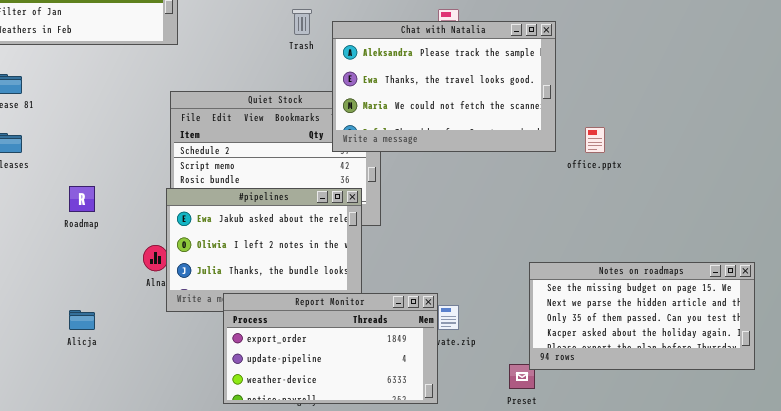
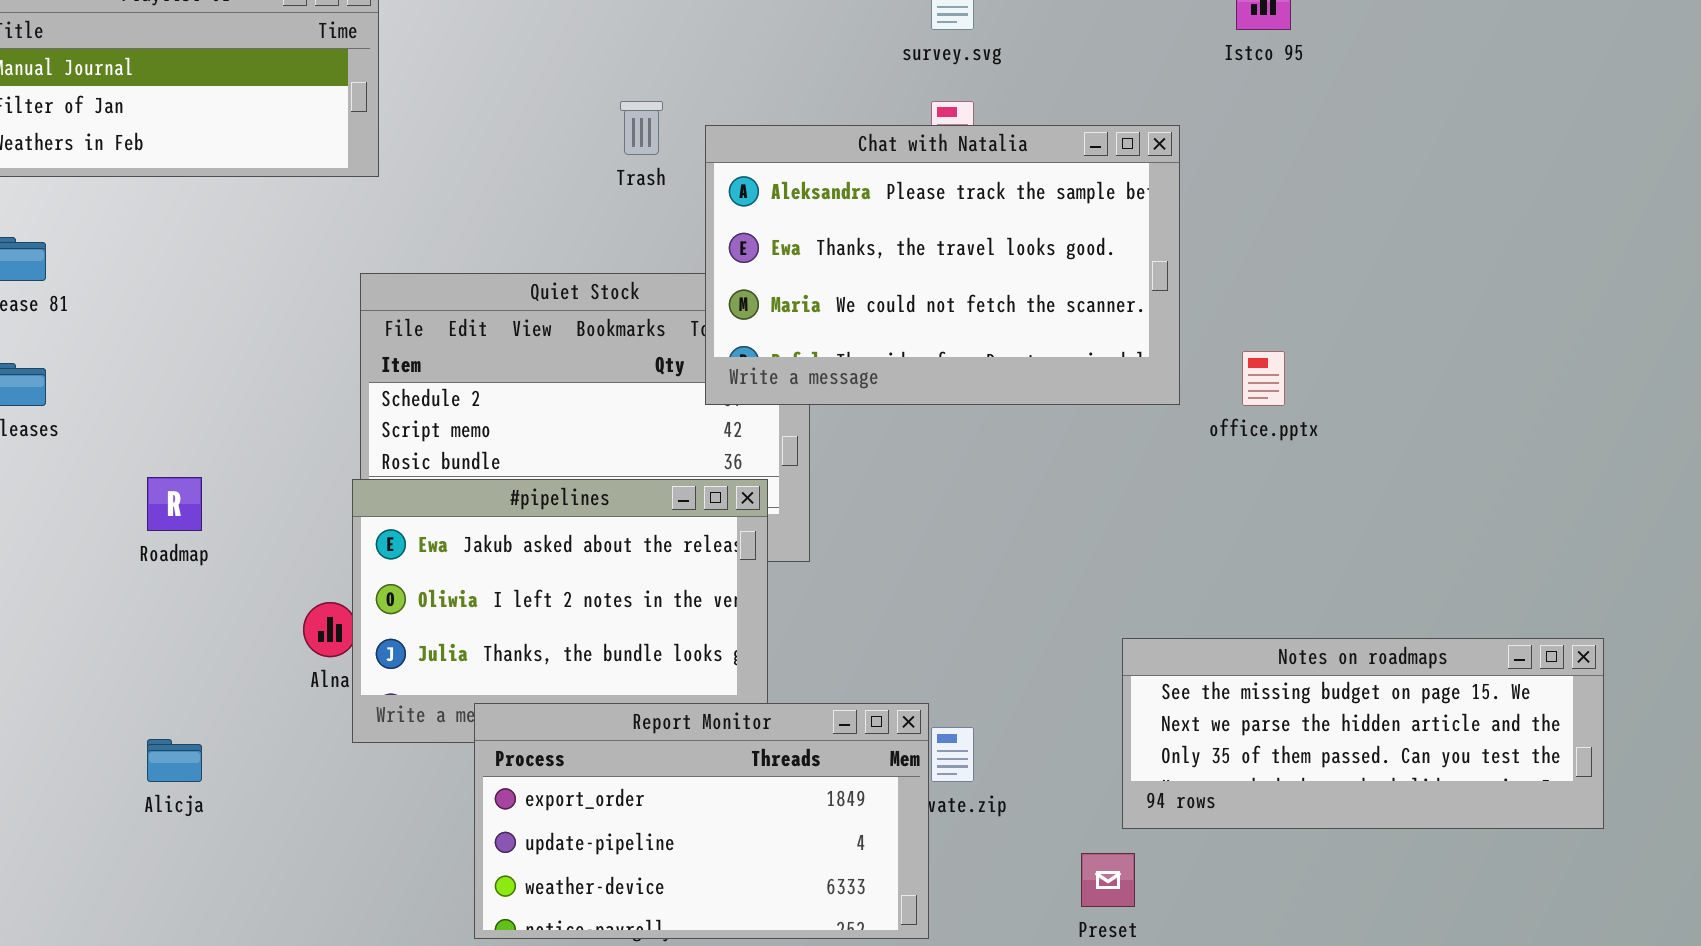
Notes on roadmaps: [529,262,755,370] -> [1122,638,1604,829], resized

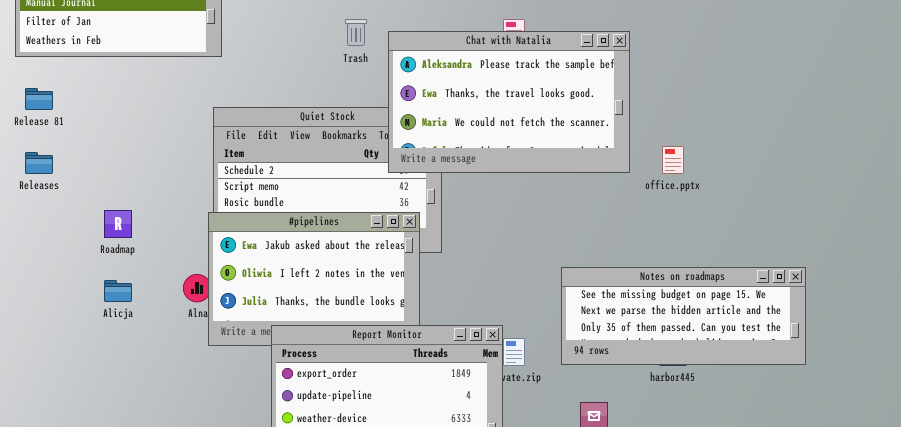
Notes on roadmaps: [1122,638,1604,829] -> [561,267,806,365], moved
Alicja: [147,739,202,782] -> [104,280,132,302], moved

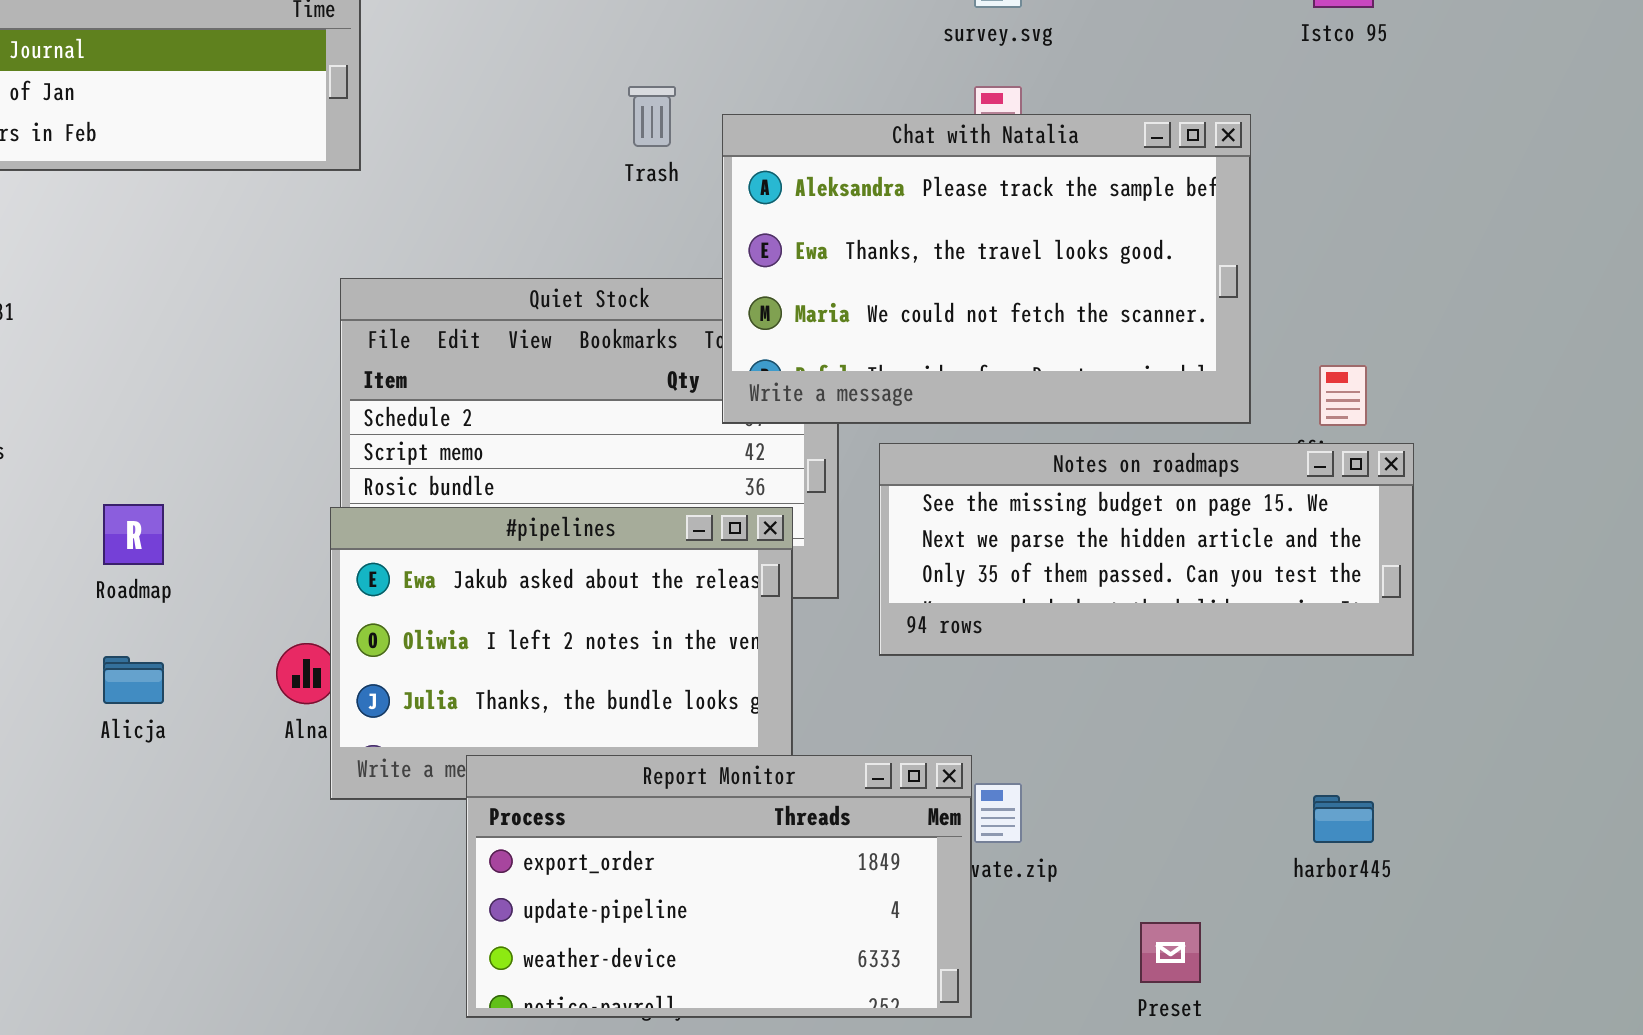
Notes on roadmaps: [561,267,806,365] -> [879,443,1414,656], moved

